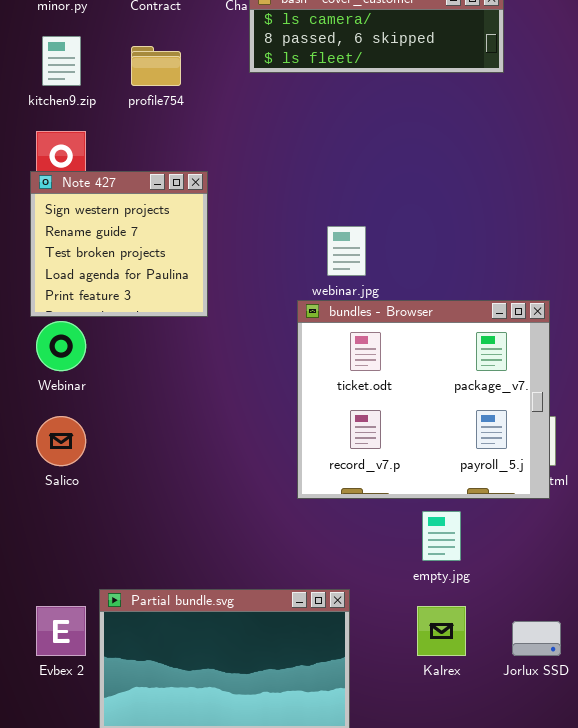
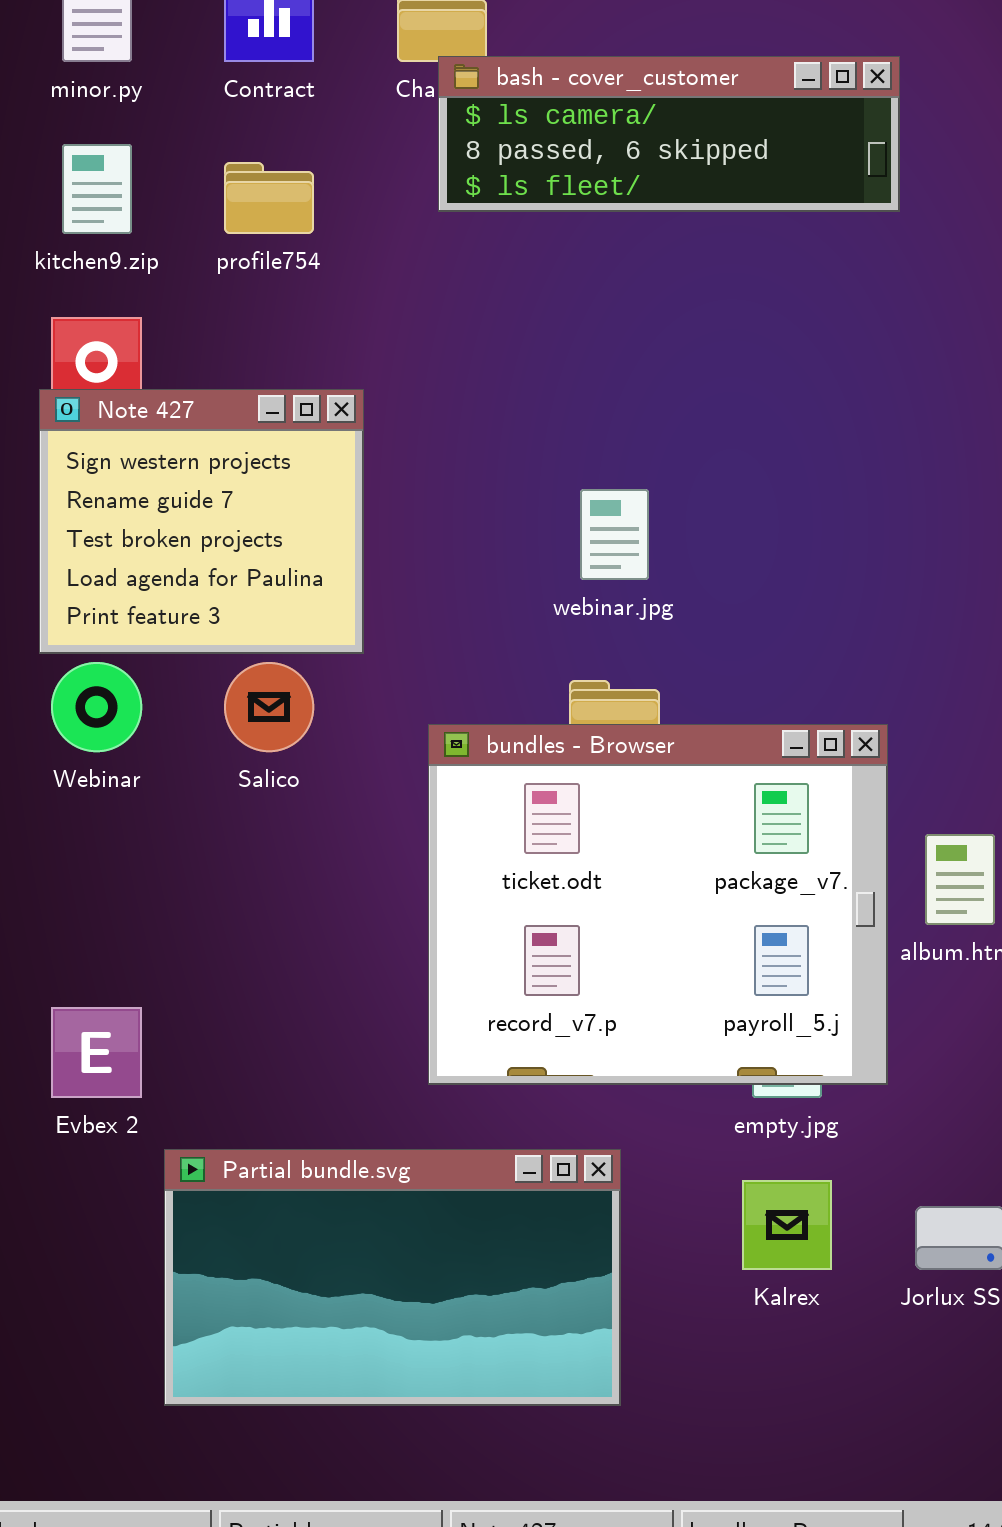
bundles - Browser: [297,300,550,499] -> [428,724,888,1085], moved
Salico: [36,416,86,466] -> [224,662,314,752], moved
Evbex 2: [36,606,86,656] -> [51,1007,142,1098], moved

